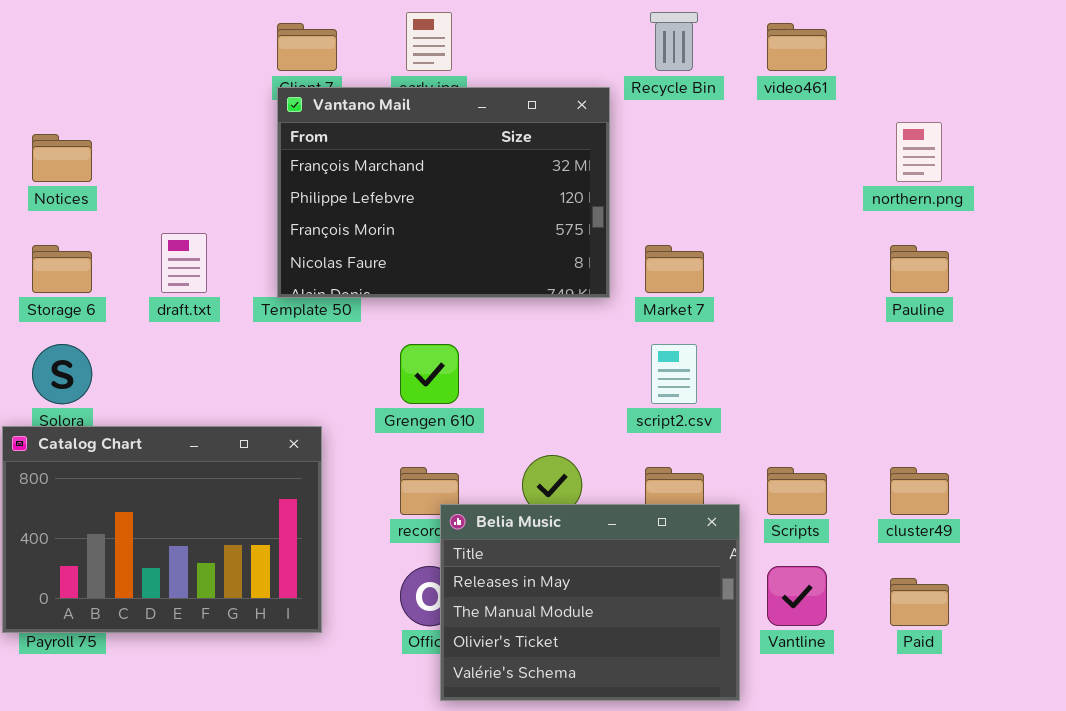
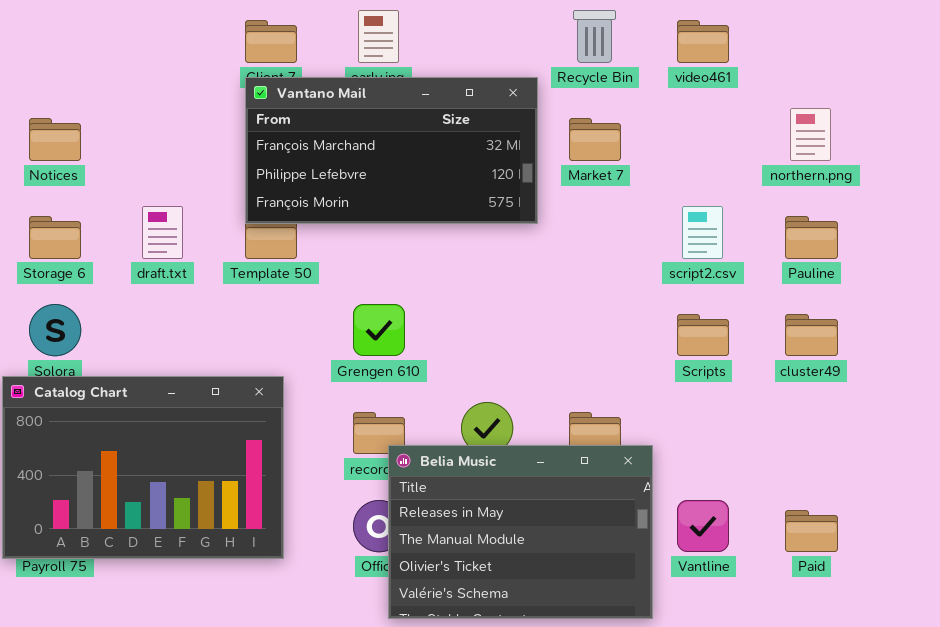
Vantano Mail: [277,87,610,298] -> [245,77,538,224], resized
Market 7: [645,245,704,293] -> [569,118,621,161], moved
script2.csv: [651,344,697,404] -> [682,206,723,259], moved
Scripts: [767,467,827,515] -> [677,314,729,356], moved
cluster49: [890,467,949,515] -> [785,314,838,356], moved

